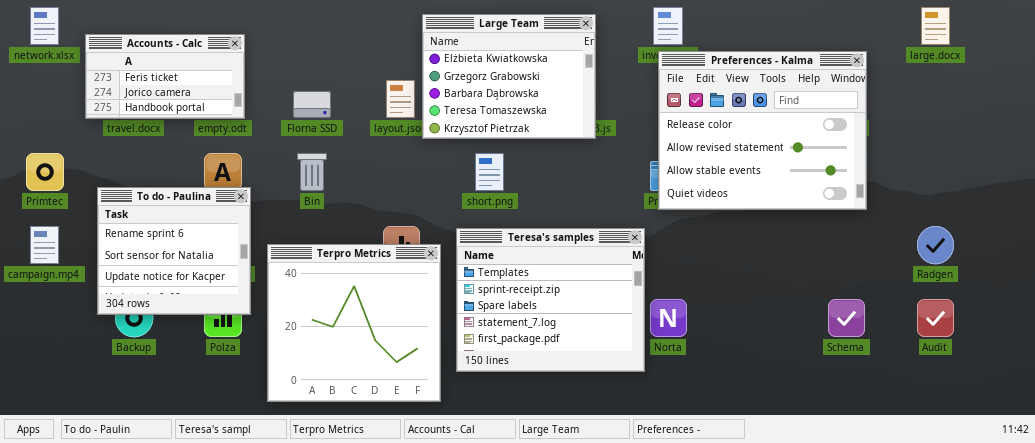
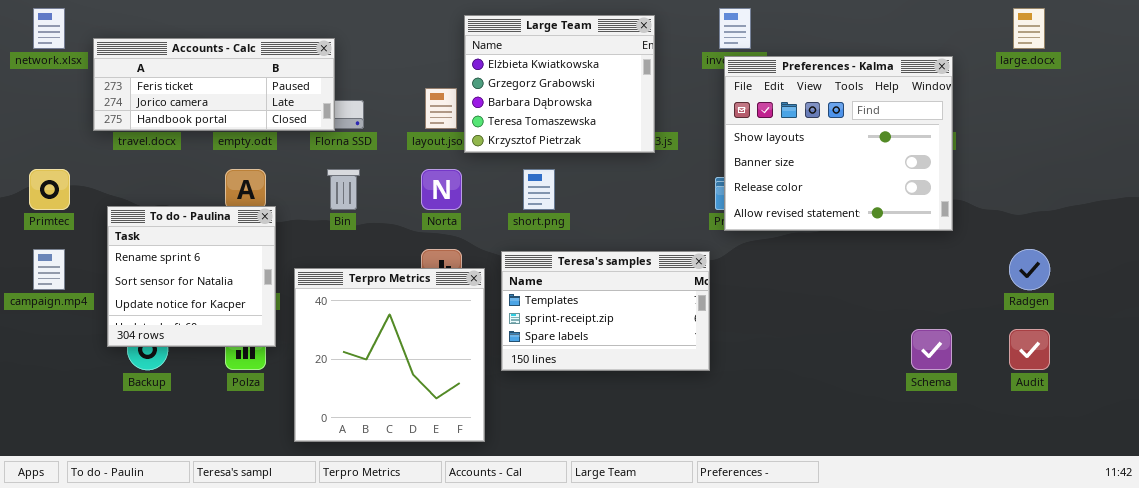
Accounts - Calc: [85,34,245,119] -> [93,38,335,131], resized
Preferences - Kalma: [658,51,867,210] -> [724,56,953,231], scrolled up 2 rows
Teresa's samples: [456,228,645,372] -> [501,251,710,371], resized
Norta: [650,299,687,337] -> [421,169,462,210], moved

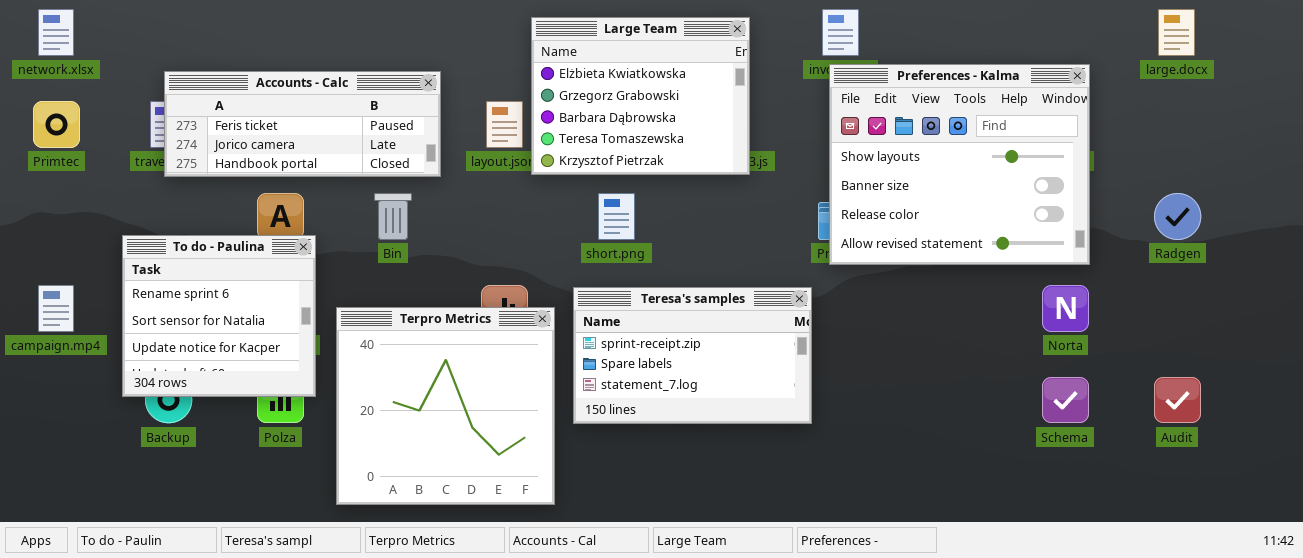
Accounts - Calc: [93,38,335,131] -> [164,71,441,177], moved
Primtec: [29,169,70,210] -> [33,101,80,148], moved
Norta: [421,169,462,210] -> [1042,285,1089,332], moved
Radgen: [1009,249,1050,290] -> [1154,193,1201,240], moved
Teresa's samples: [501,251,710,371] -> [573,287,812,424], scrolled down 1 row

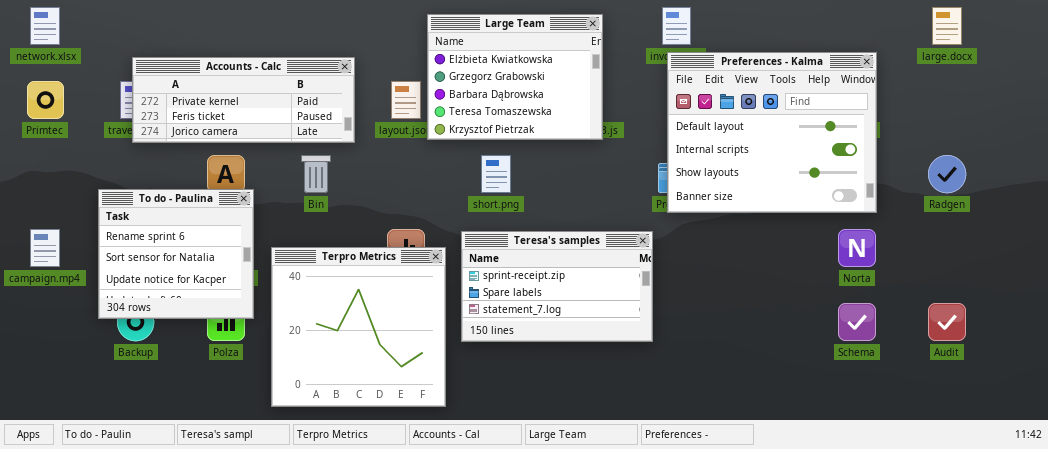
Preferences - Kalma: [829,64,1090,265] -> [667,52,877,213], scrolled up 2 rows
Accounts - Calc: [164,71,441,177] -> [132,57,355,143], scrolled up 1 row

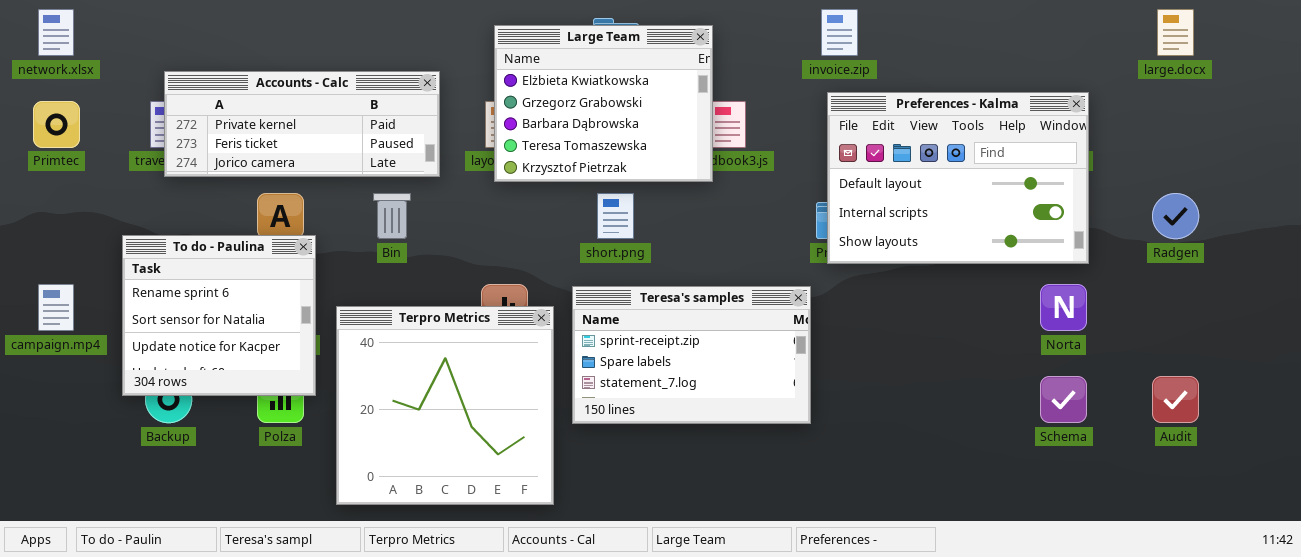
Large Team: [427,14,603,140] -> [494,25,713,182], moved
Preferences - Kalma: [667,52,877,213] -> [827,92,1089,264], resized

